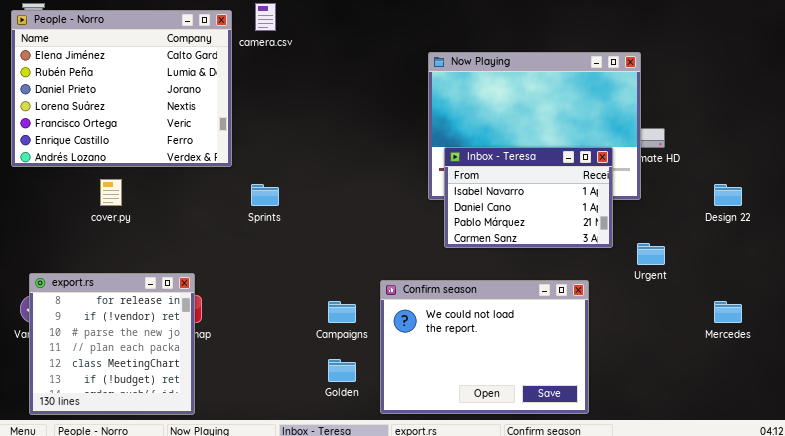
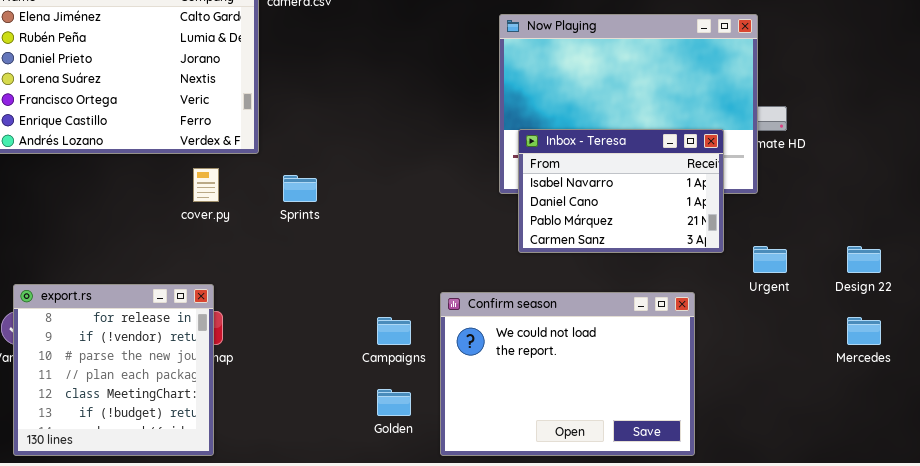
cover.py: [100,179,122,206] -> [193,168,219,202], moved
Design 22: [714,184,742,206] -> [847,246,881,273], moved

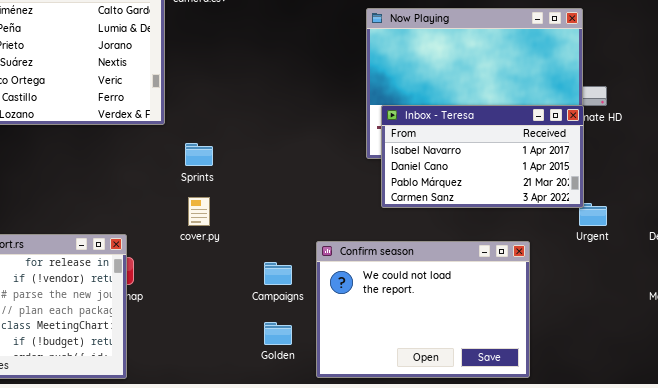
Inbox - Teresa: [518,129,724,253] -> [381,105,584,208], resized
cover.py: [193,168,219,202] -> [188,197,210,226], moved

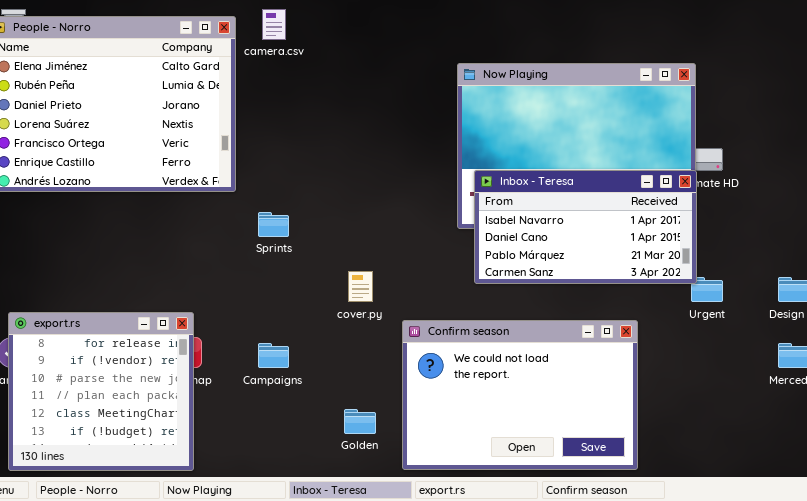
cover.py: [188,197,210,226] -> [348,271,373,302], moved
Campaigns: [264,262,292,285] -> [258,343,289,368], moved

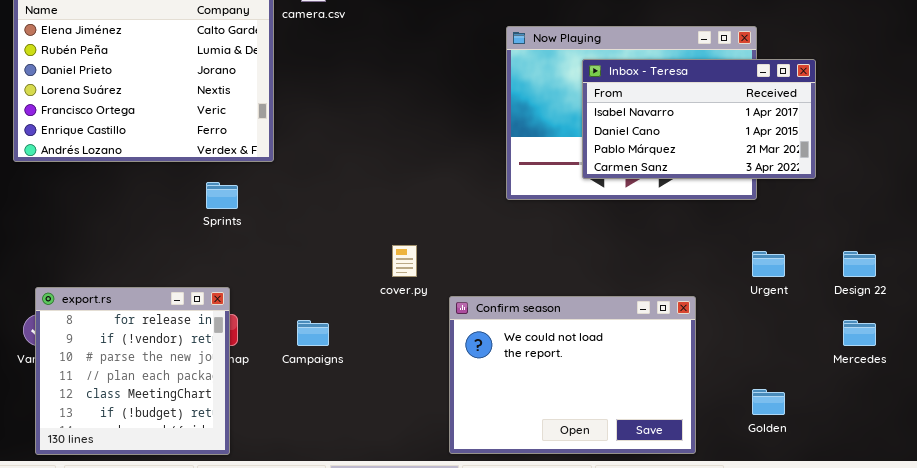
Inbox - Teresa: [474,170,697,284] -> [582,59,816,179], moved
Sprints: [258,212,289,237] -> [206,182,238,209], moved
Golden: [344,409,376,434] -> [752,389,785,415], moved

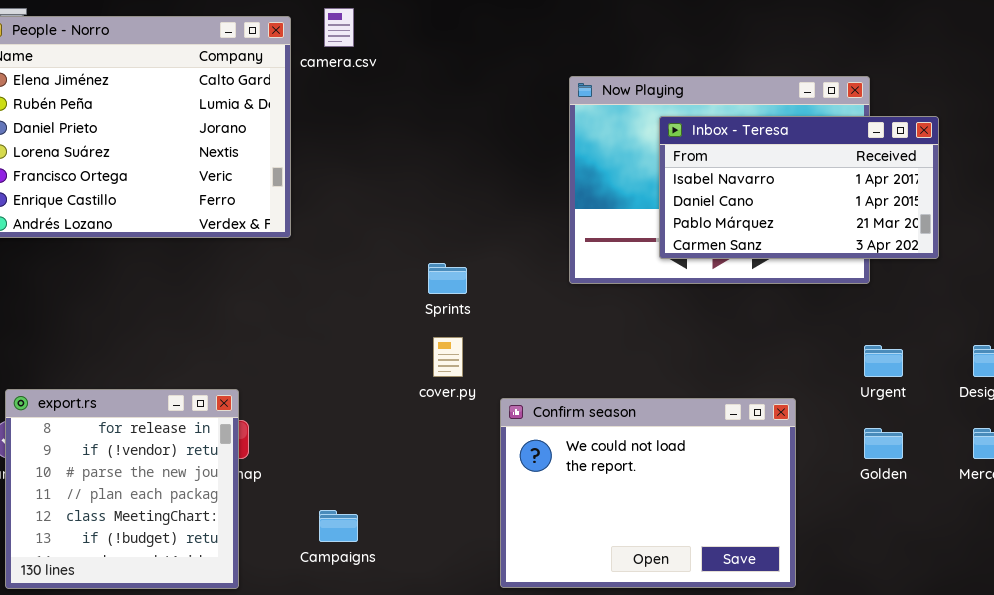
Sprints: [206,182,238,209] -> [428,263,467,294], moved
Campaigns: [297,320,329,346] -> [319,510,358,542], moved
Golden: [752,389,785,415] -> [864,428,903,459], moved

